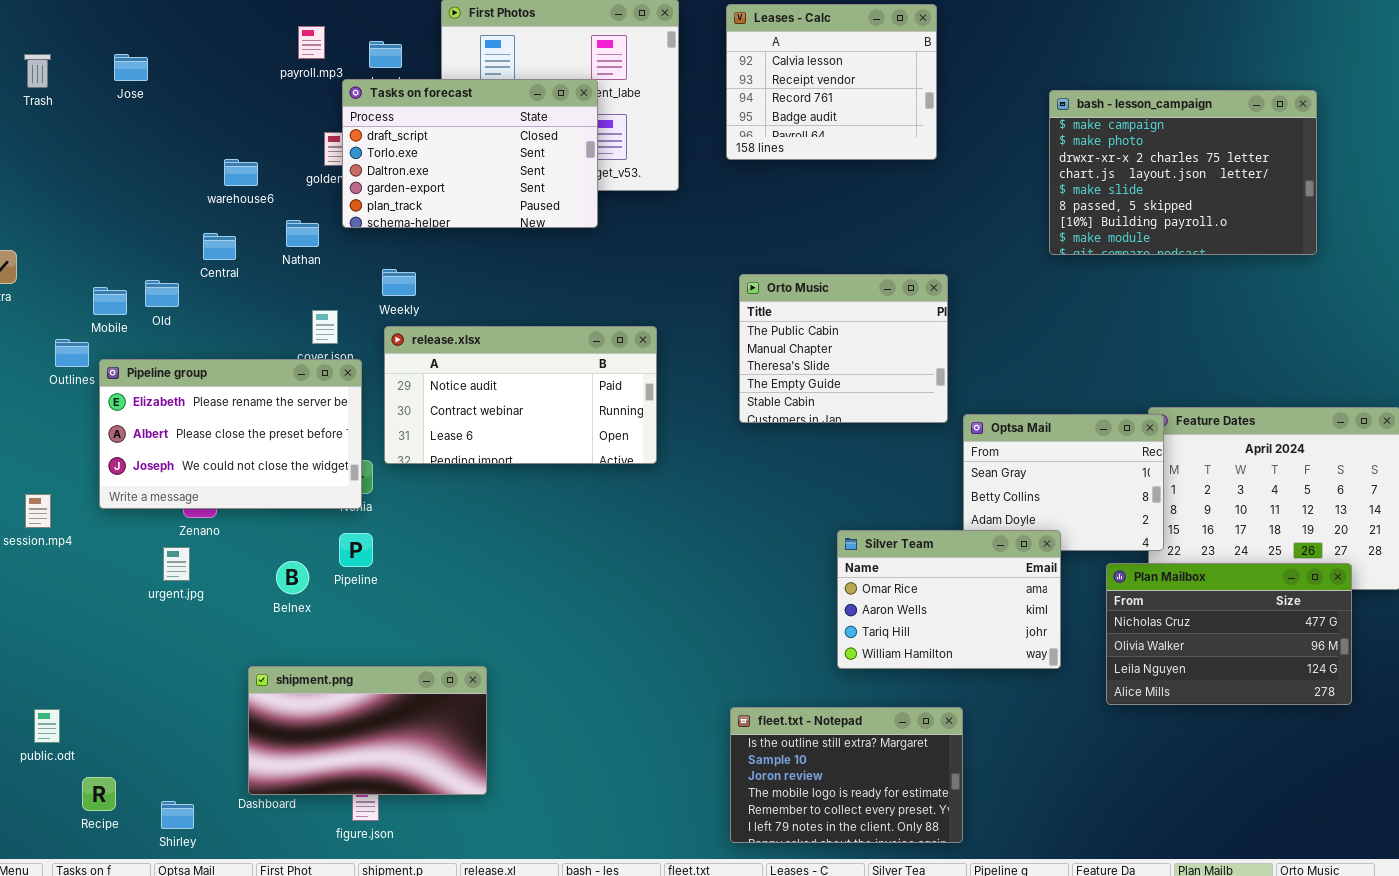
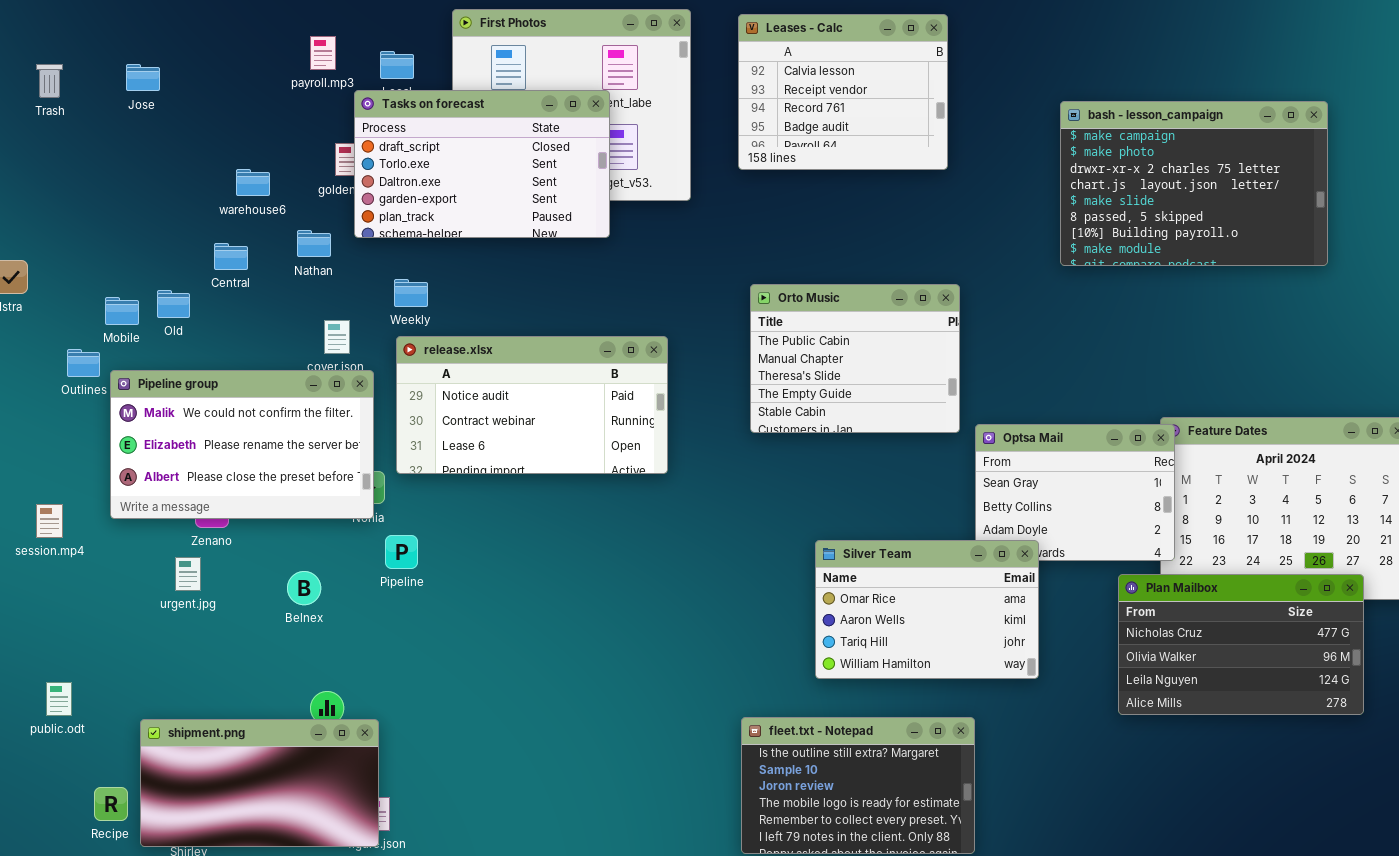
Pipeline group: [99,359,362,509] -> [110,370,374,519], scrolled up 1 row
Silver Team: [837,530,1061,669] -> [815,540,1039,679], moved
Pipeline: [339,533,373,567] -> [385,535,418,569], moved
shipment.png: [248,666,487,795] -> [140,719,379,847], moved
public.odt: [34,709,60,743] -> [46,682,72,716], moved

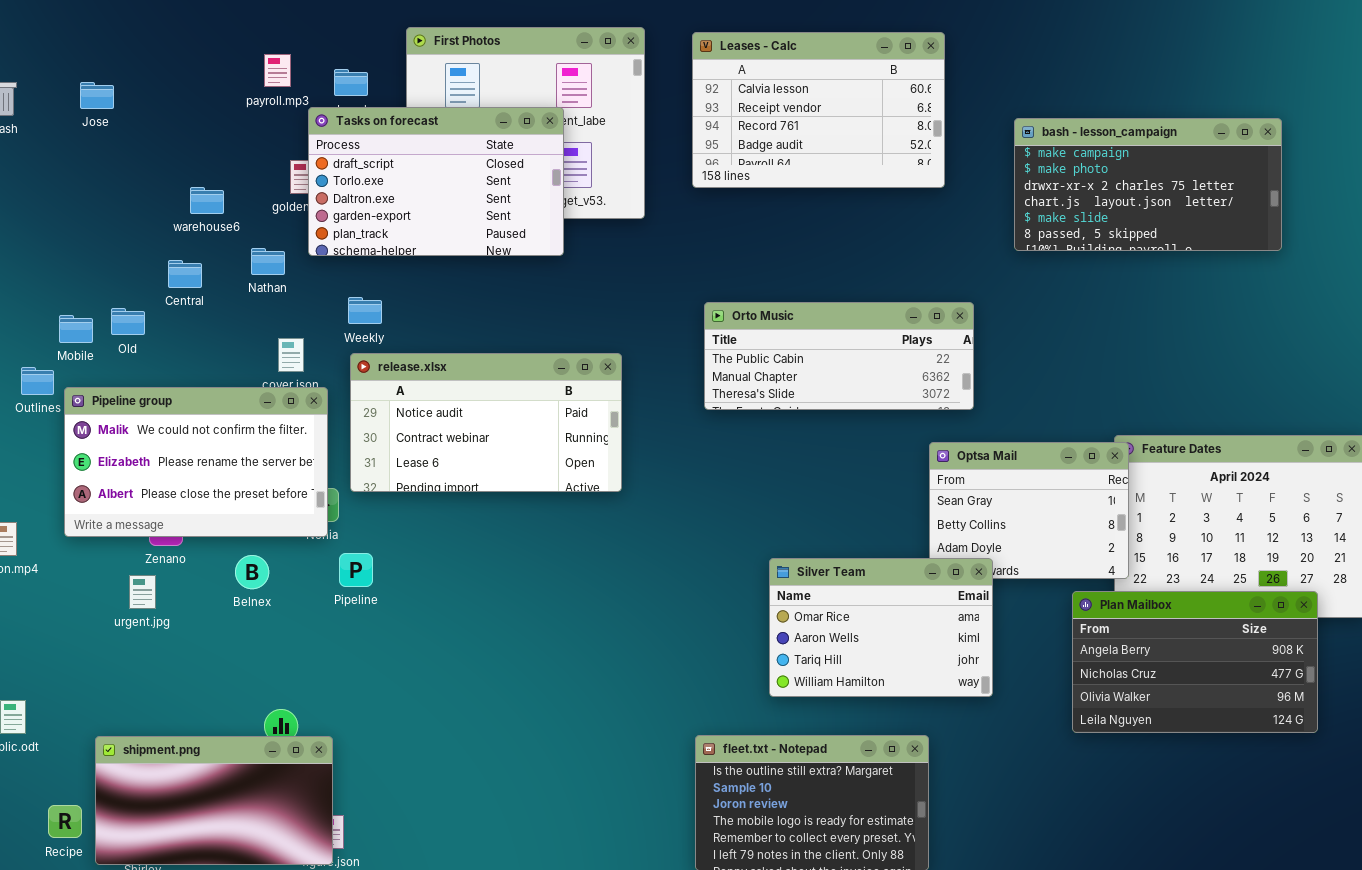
Leases - Calc: [738,14,948,170] -> [692,32,945,188], resized
bash - lesson_campaign: [1060,101,1328,266] -> [1014,118,1282,251], resized
Orto Music: [750,284,960,433] -> [704,302,974,410], resized
Belnex: [287,571,321,605] -> [235,555,269,589], moved
Plan Mailbox: [1118,574,1364,715] -> [1072,591,1318,733], scrolled up 1 row

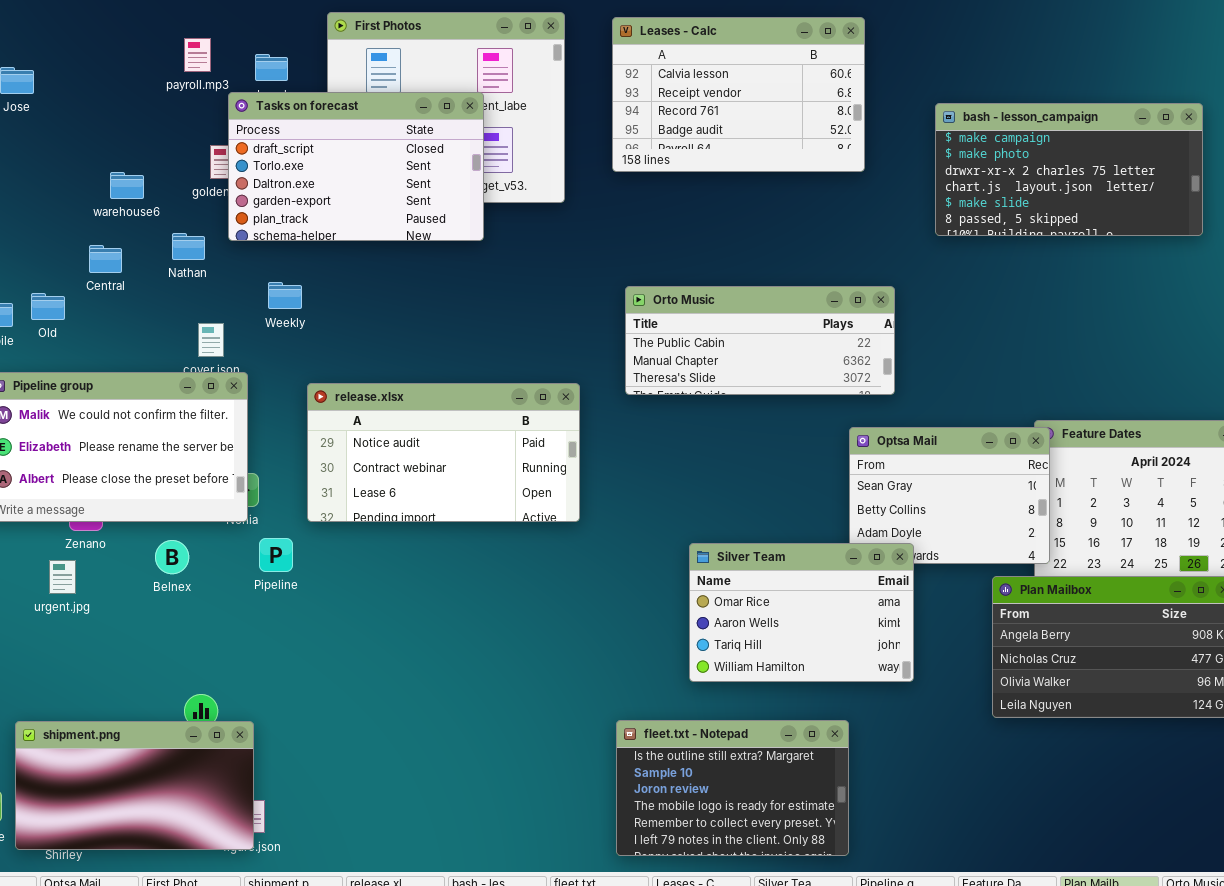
release.xlsx: [350,353,622,492] -> [307,383,580,522], moved

